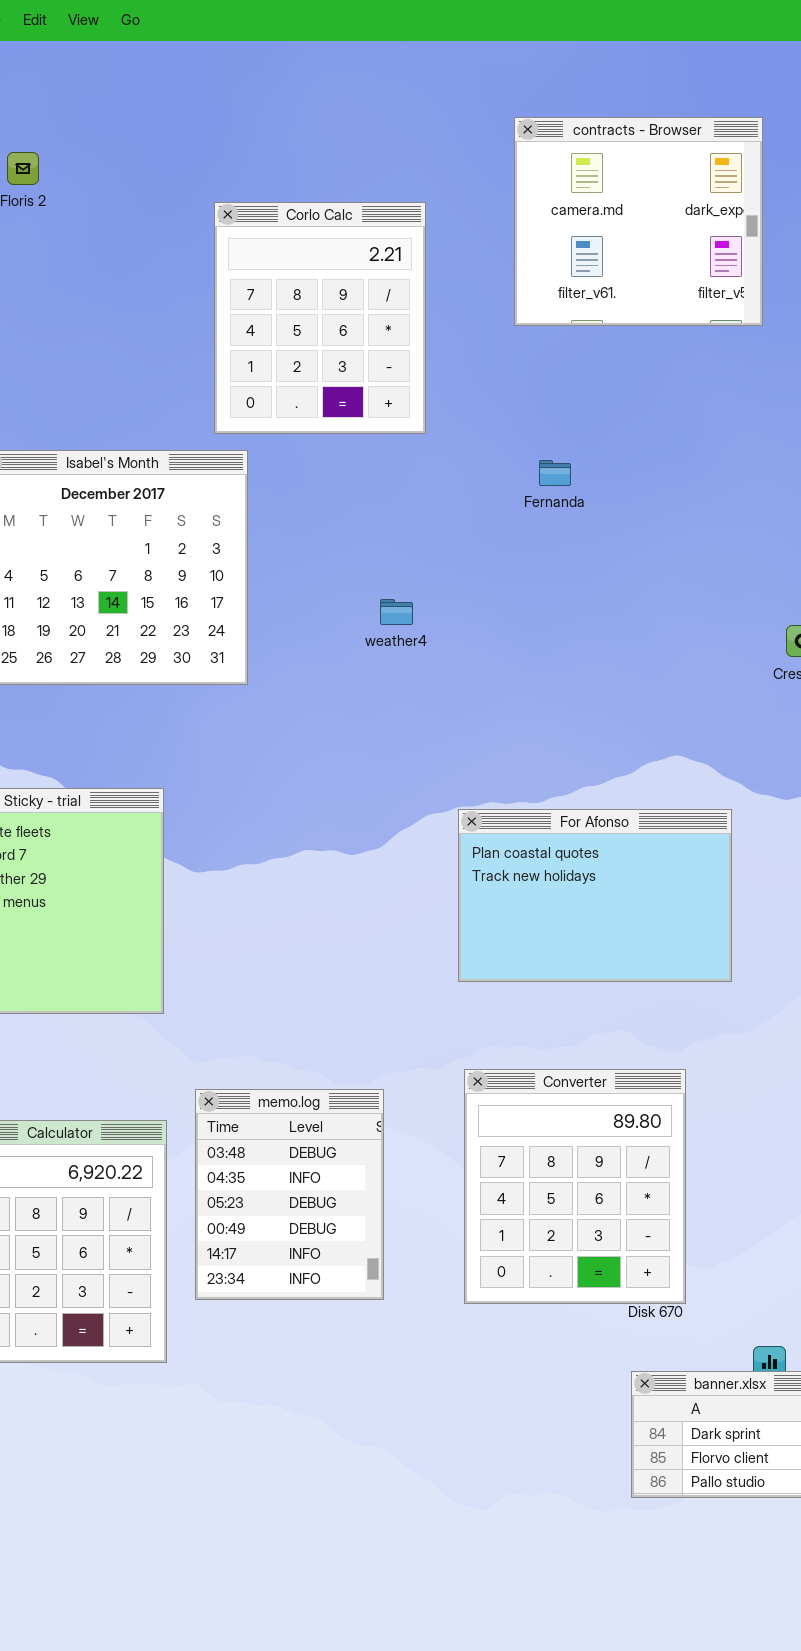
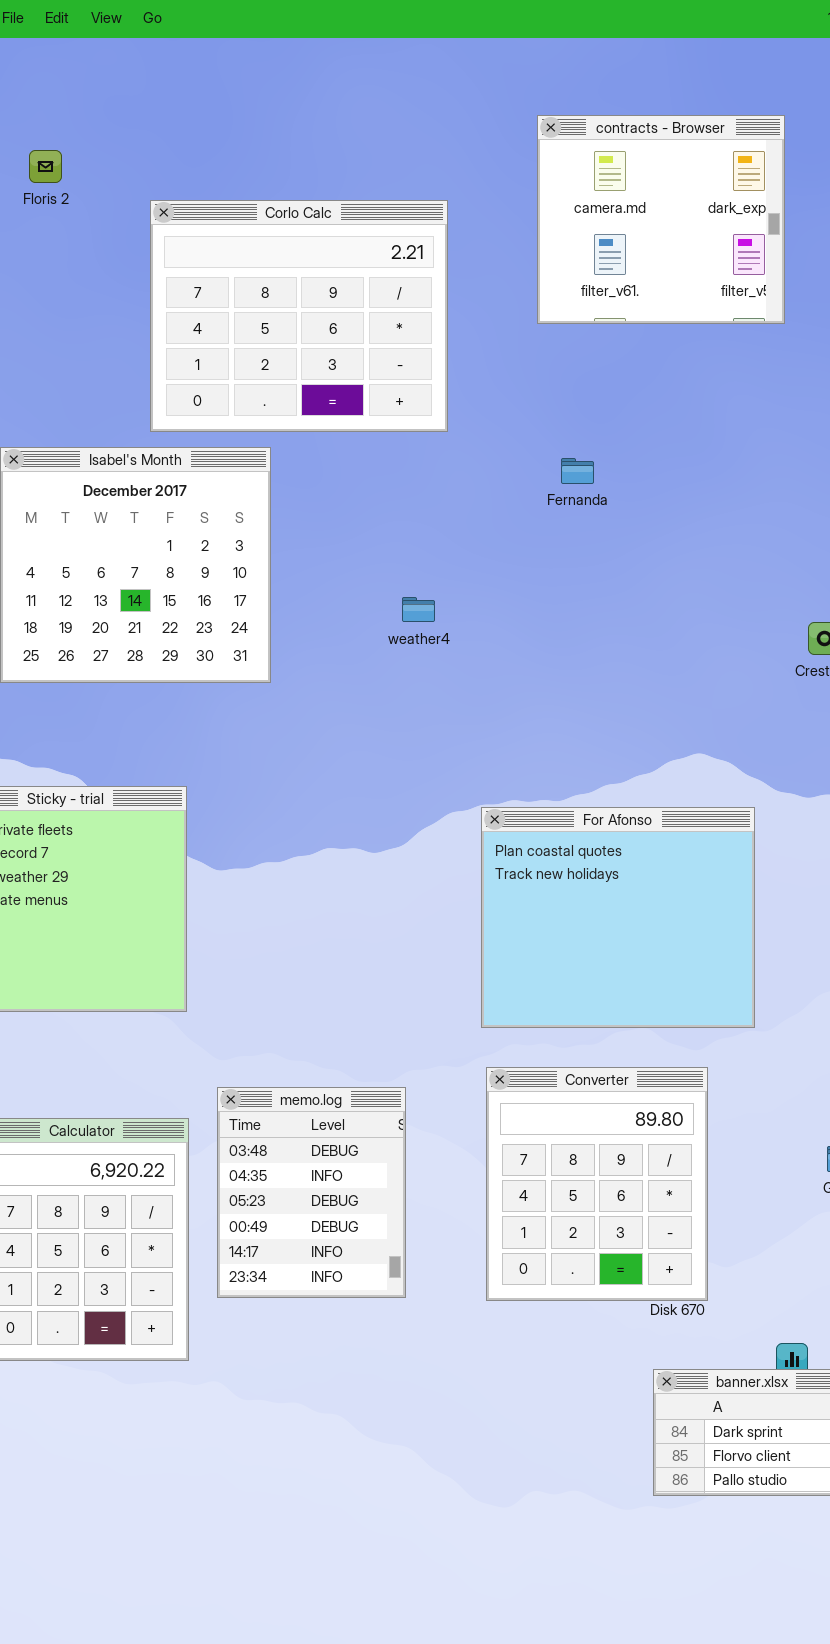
Corlo Calc: [214,202,426,434] -> [150,200,448,432], resized
For Afonso: [458,809,732,982] -> [481,807,755,1028], resized

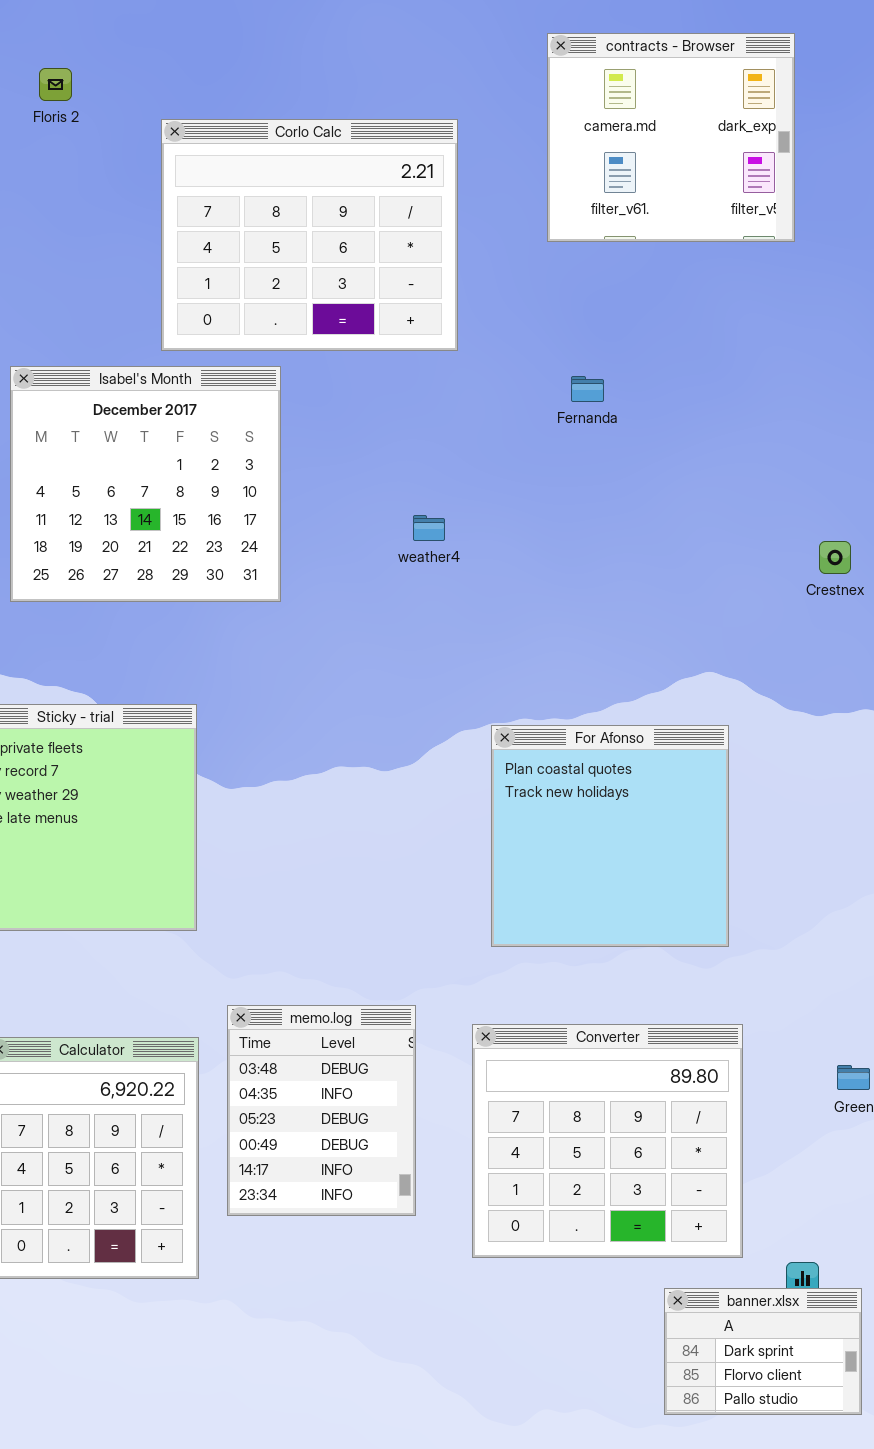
For Afonso: [481,807,755,1028] -> [491,725,729,947], resized
Converter: [486,1067,708,1301] -> [472,1024,743,1258], moved, resized

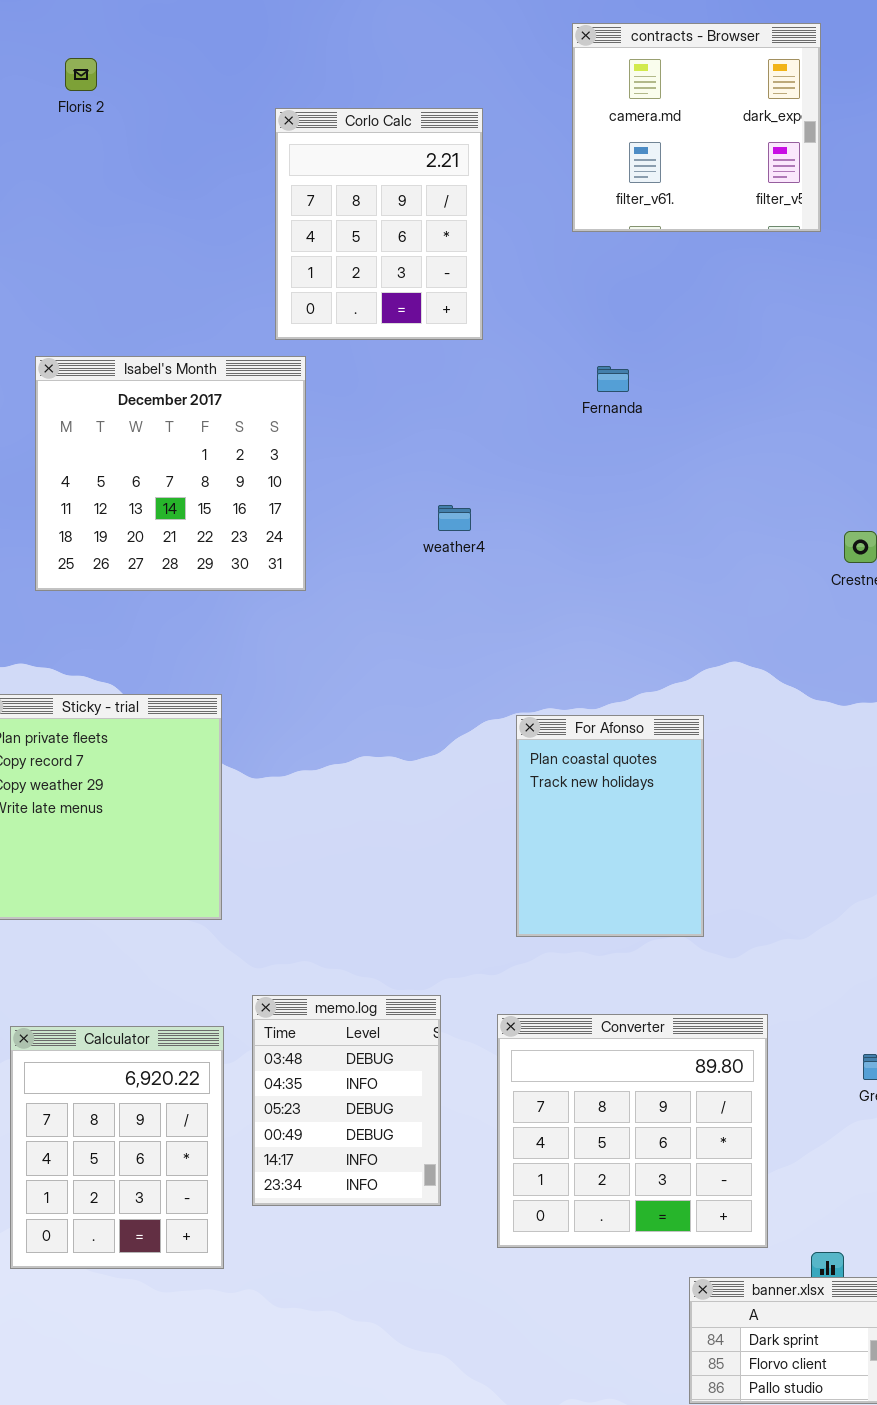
Corlo Calc: [161,119,458,351] -> [275,108,483,340], resized
For Afonso: [491,725,729,947] -> [516,715,704,937], resized

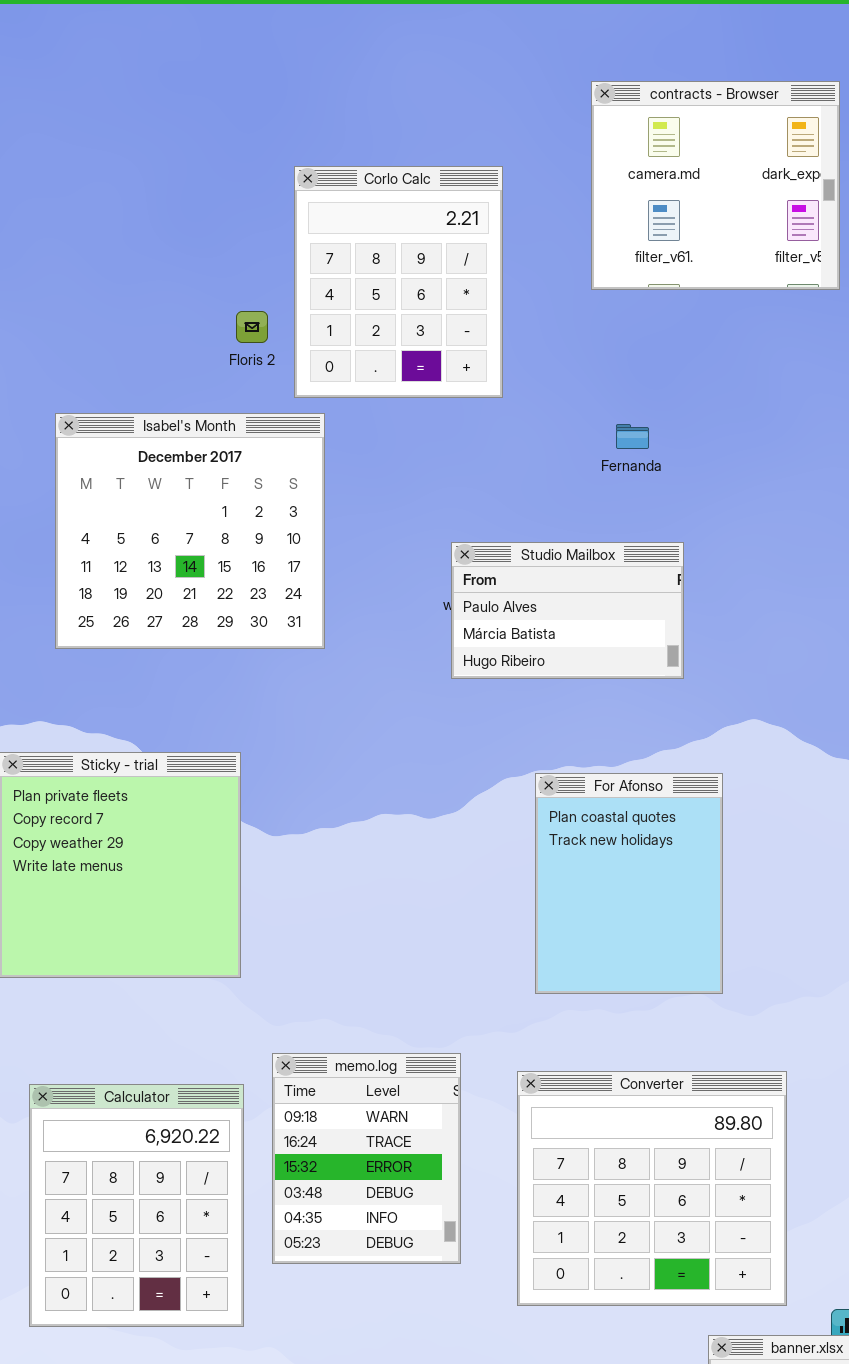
Floris 2: [65,58,97,91] -> [236,311,268,343], moved
Studio Mailbox: none -> [451,542,684,679], opened
memo.log: [252,995,441,1206] -> [272,1053,461,1264], scrolled up 3 rows

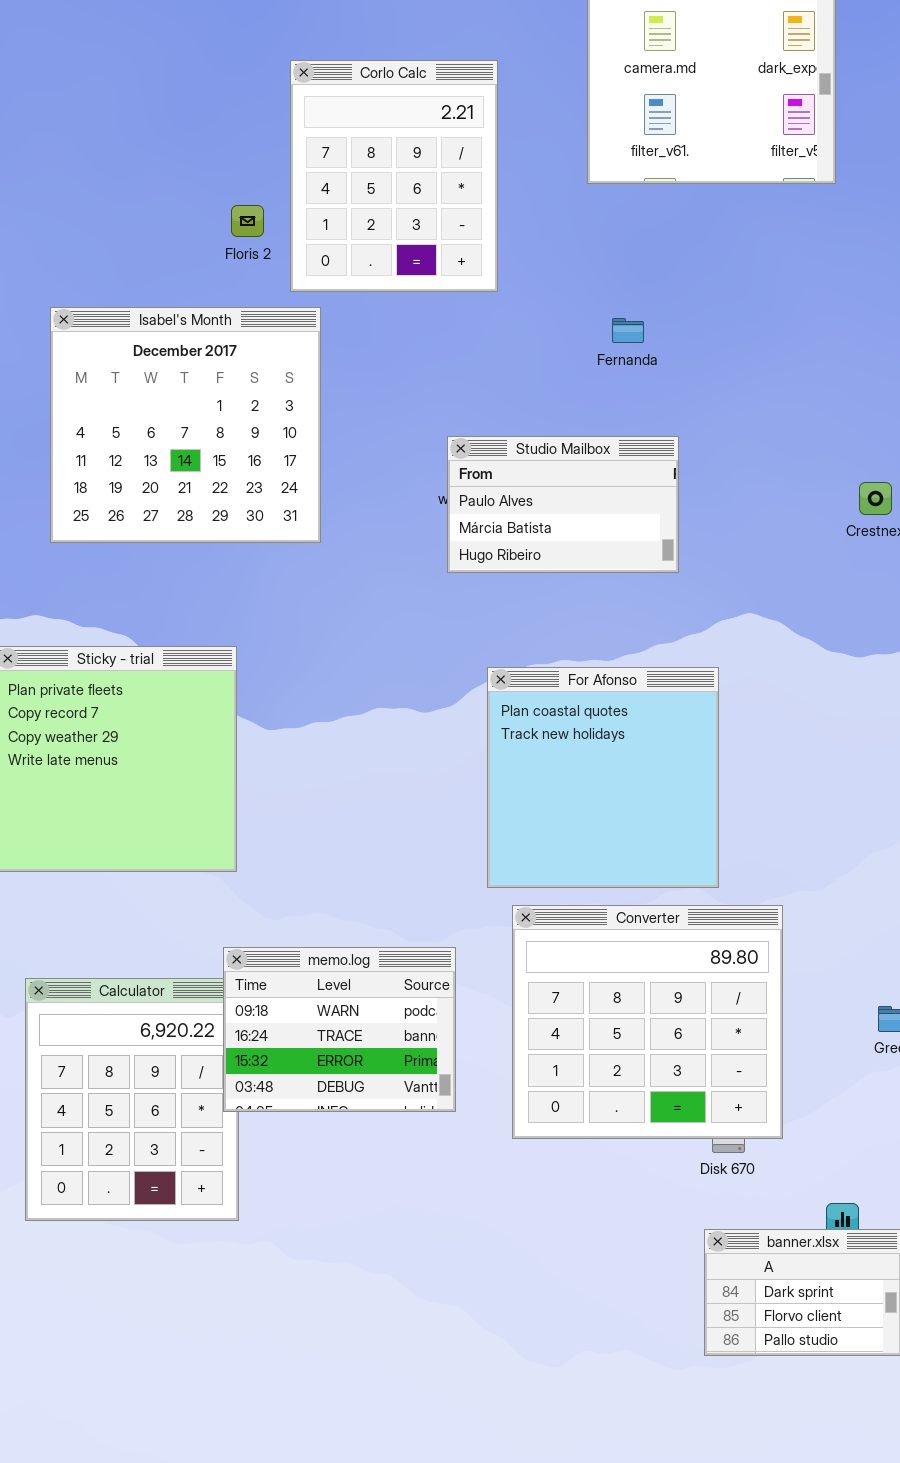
For Afonso: [535,773,723,994] -> [487,667,719,888], resized
memo.log: [272,1053,461,1264] -> [223,947,456,1112], resized
Converter: [517,1071,787,1306] -> [512,905,783,1139], moved

